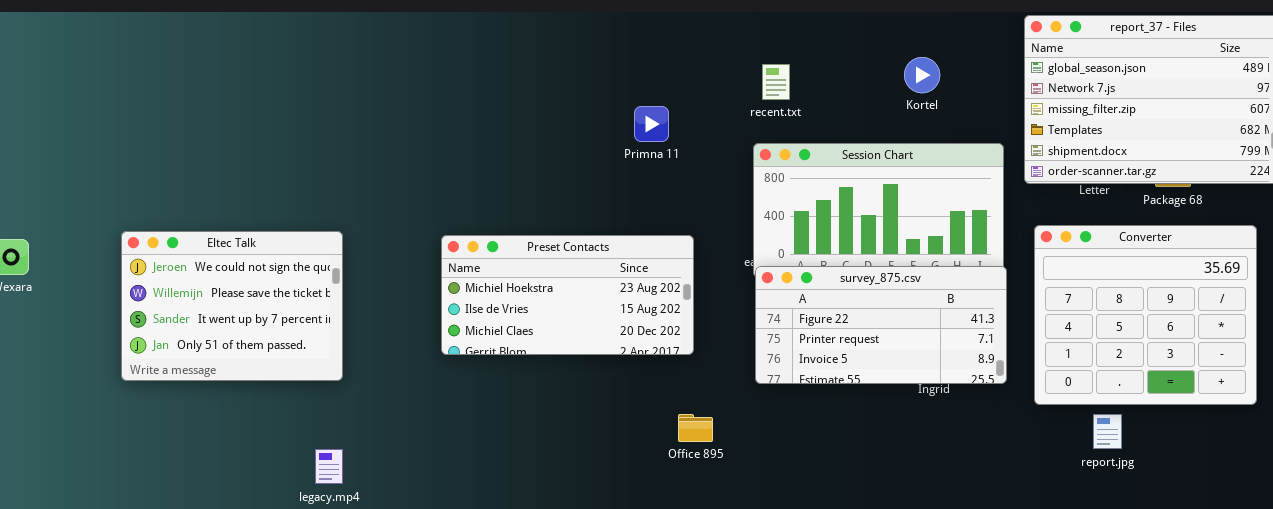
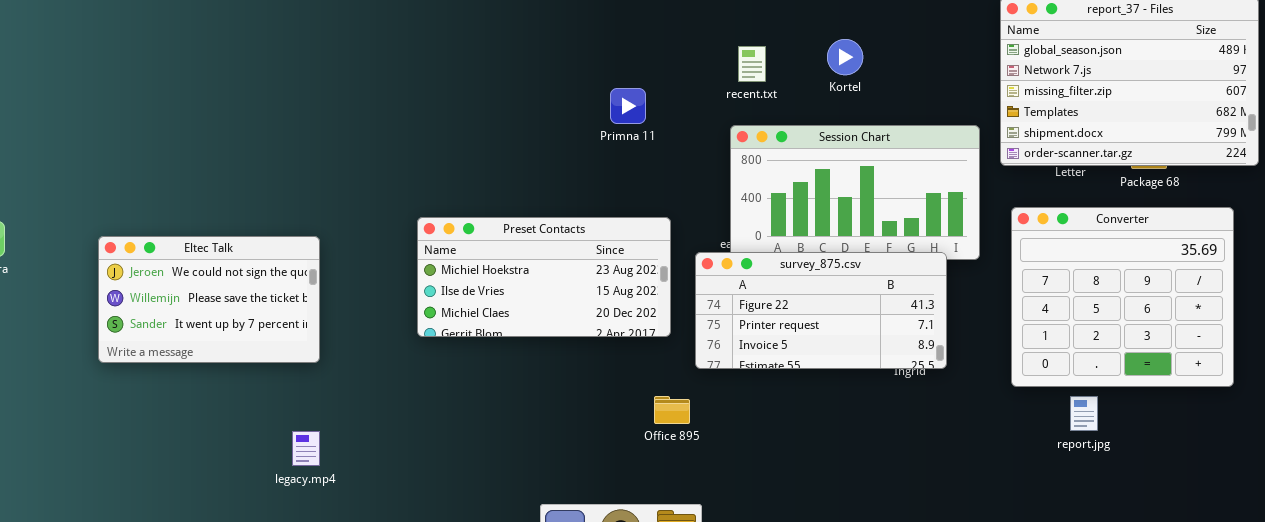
Kortel: [904,57,940,93] -> [827,39,863,75], moved
Eltec Talk: [121,231,343,381] -> [98,236,320,363], resized
survey_875.csv: [755,266,1007,384] -> [695,252,947,369], moved

